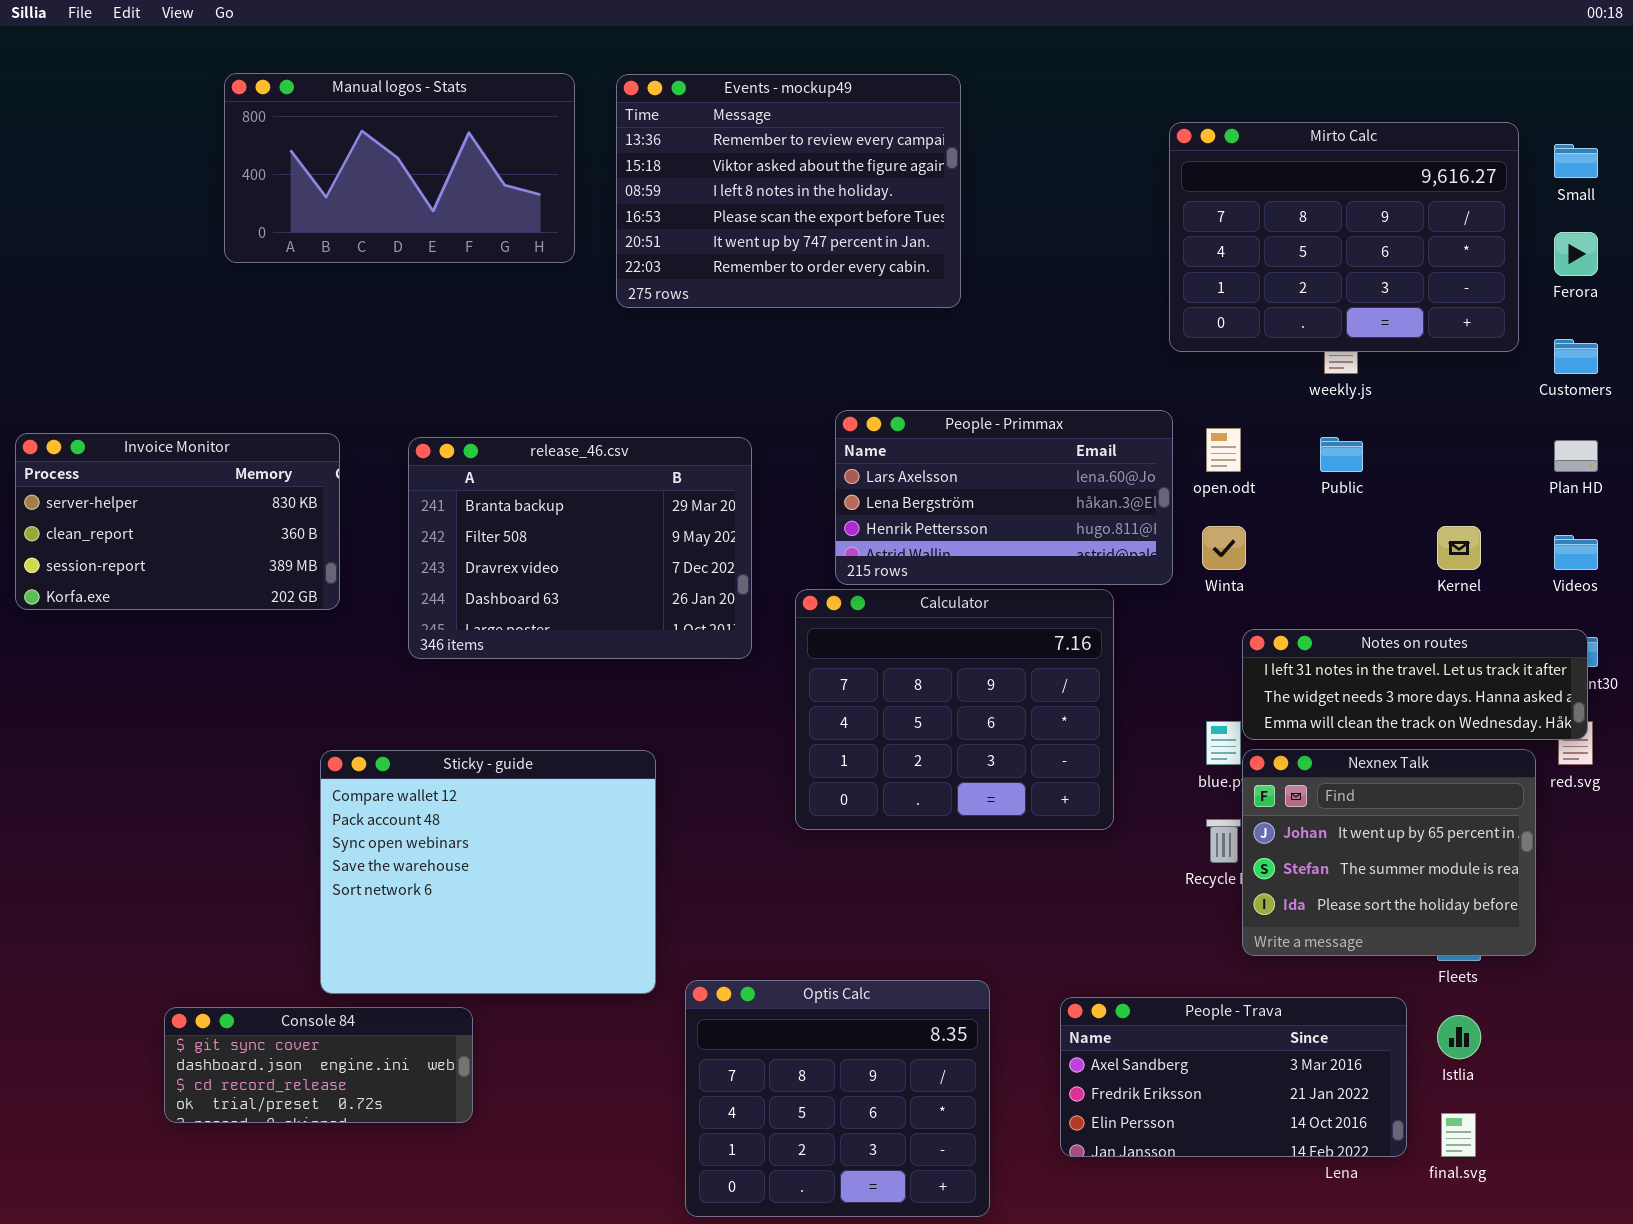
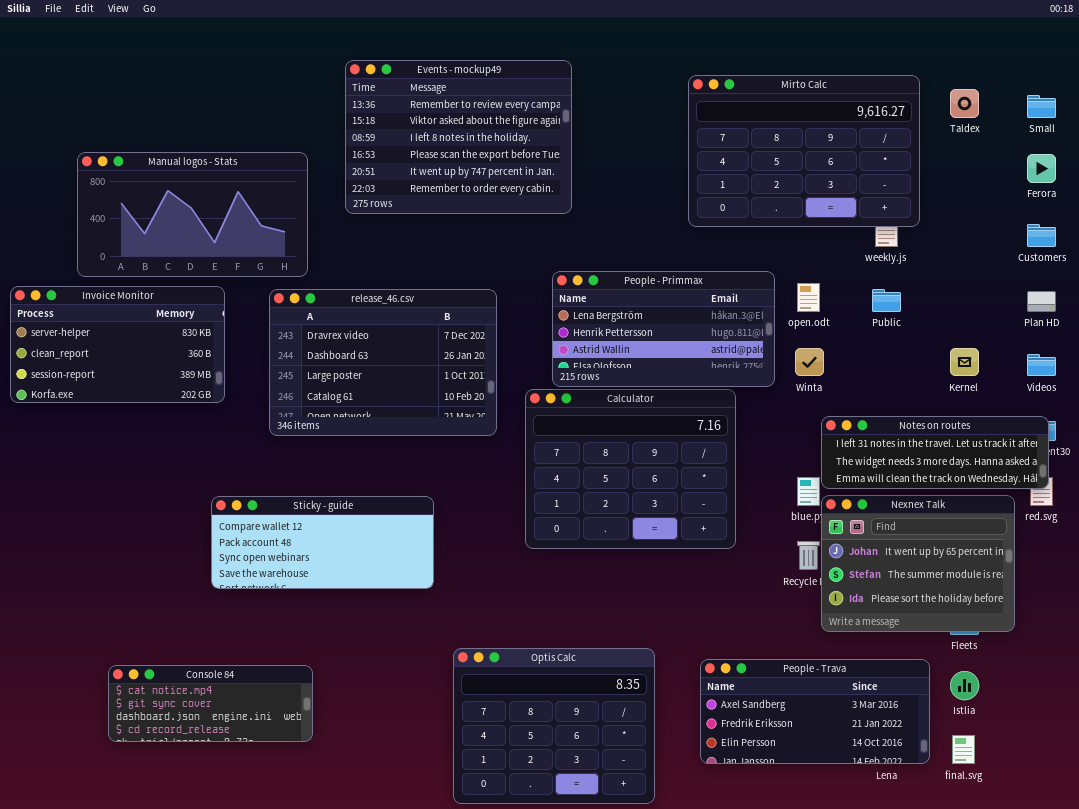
Manual logos - Stats: [224,73,575,263] -> [77,152,308,277], moved
Events - mockup49: [616,74,961,308] -> [345,60,572,214], moved
Mirto Calc: [1169,122,1519,352] -> [688,75,920,227], moved
People - Primmax: [835,410,1173,585] -> [552,271,775,387], scrolled down 1 row
release_46.csv: [408,437,752,659] -> [269,289,497,436], scrolled down 2 rows
Sticky - guide: [320,750,656,994] -> [211,496,434,589], resized
Console 84: [164,1007,473,1123] -> [108,665,313,742], scrolled up 1 row

